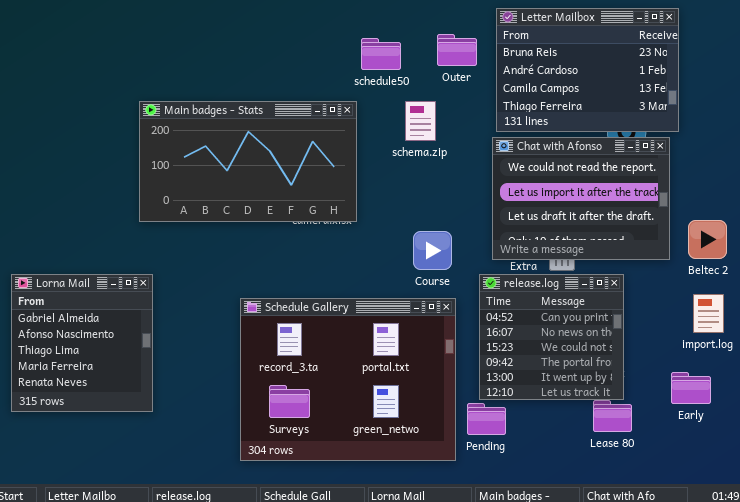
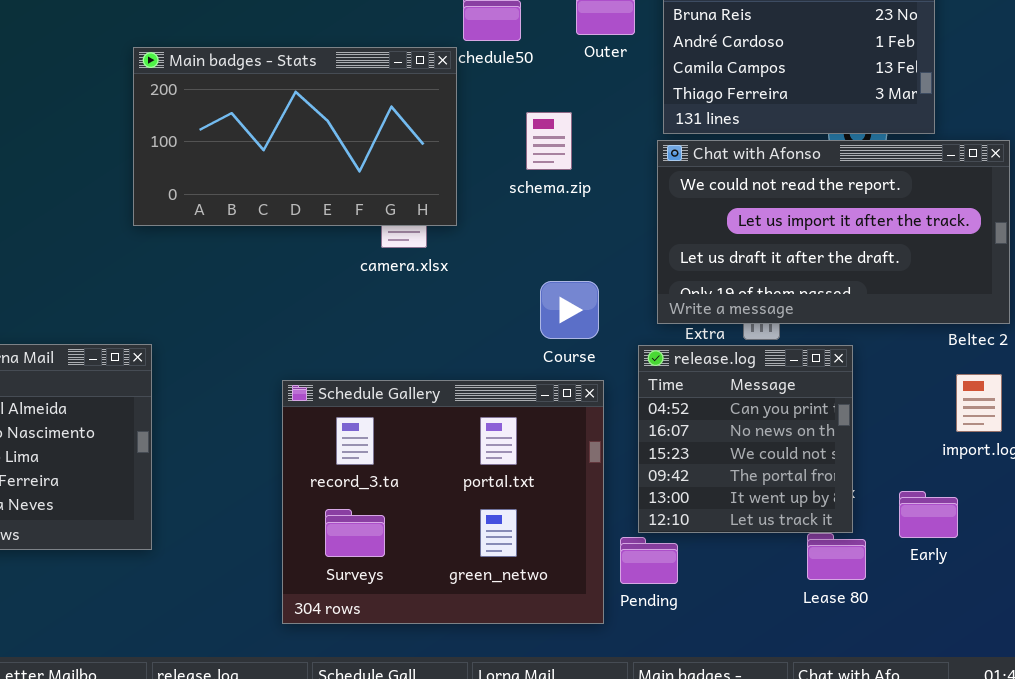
Main badges - Stats: [139,101,357,222] -> [133,47,457,226], moved
schema.zip: [405,101,436,141] -> [526,112,572,170], moved
Chat with Afonso: [492,137,670,260] -> [657,140,1010,324], resized
Early: [671,372,711,404] -> [899,491,958,538], moved

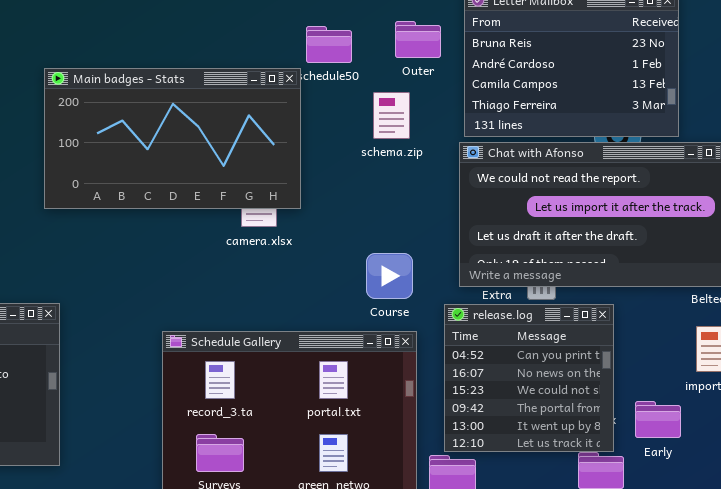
schema.zip: [526,112,572,170] -> [373,92,410,139], moved
Early: [899,491,958,538] -> [635,401,681,438], moved

